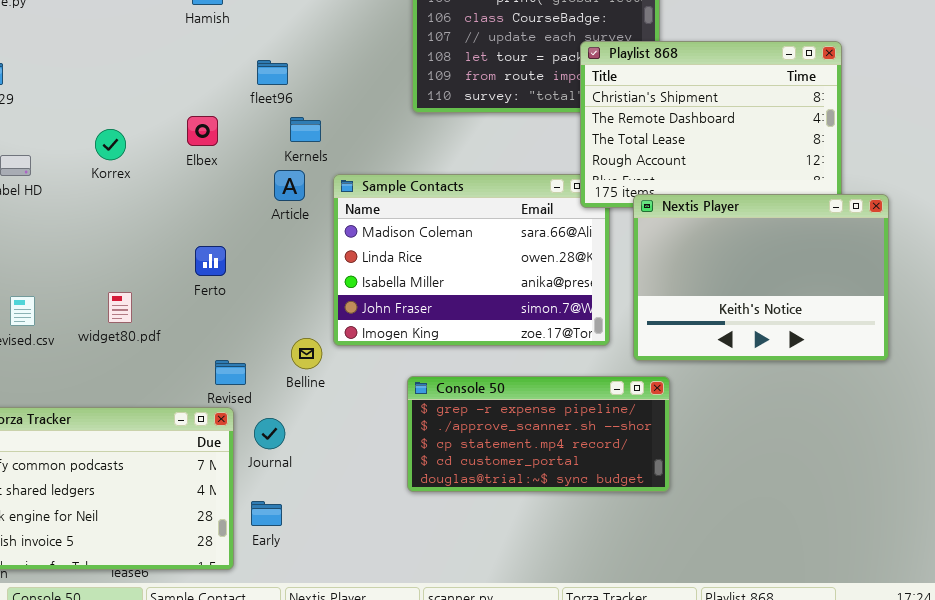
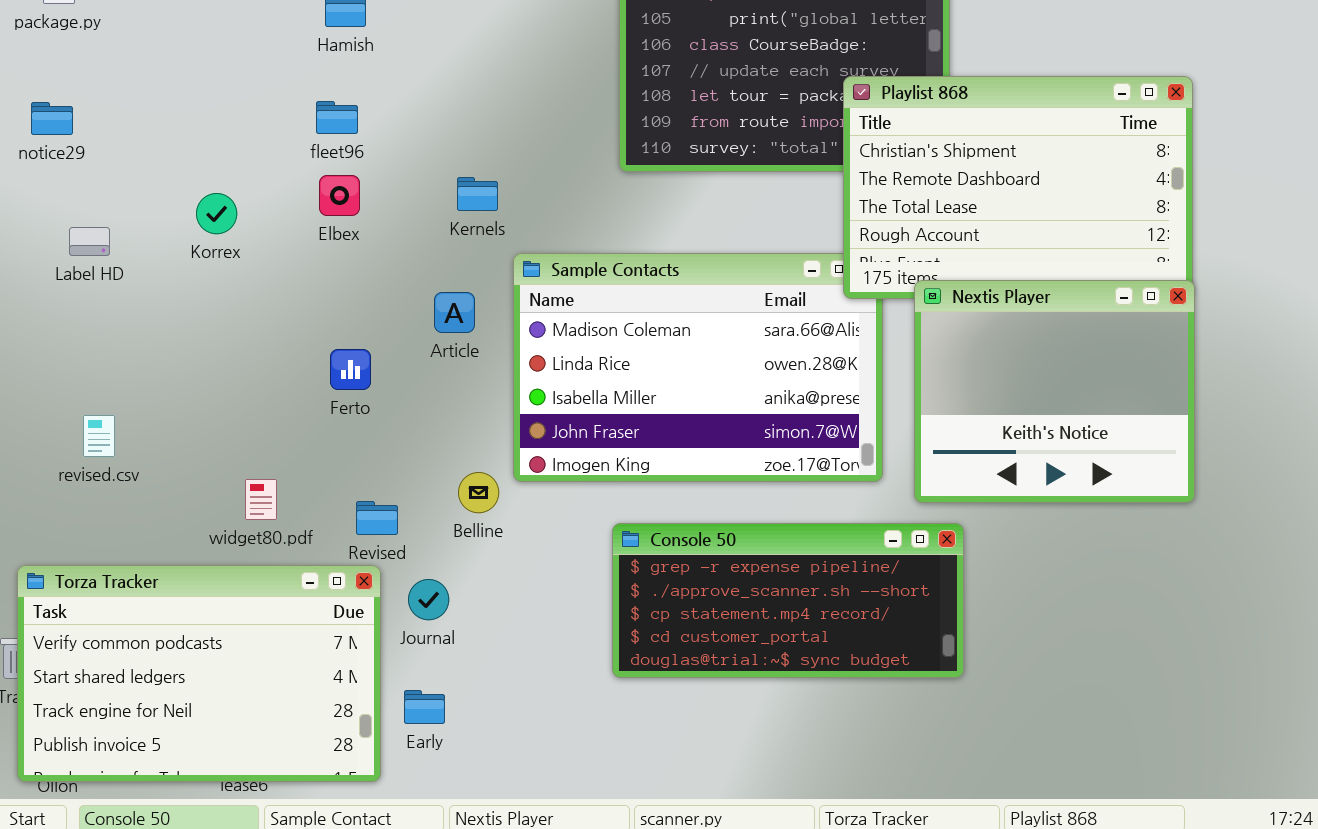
fleet96: [257,60,288,85] -> [316,101,358,134], moved
Article: [274,170,305,201] -> [434,292,475,333], moved
Nextis Player: [633,194,889,361] -> [914,280,1195,503], resized
widget80.pdf: [108,292,132,323] -> [245,479,277,520], moved

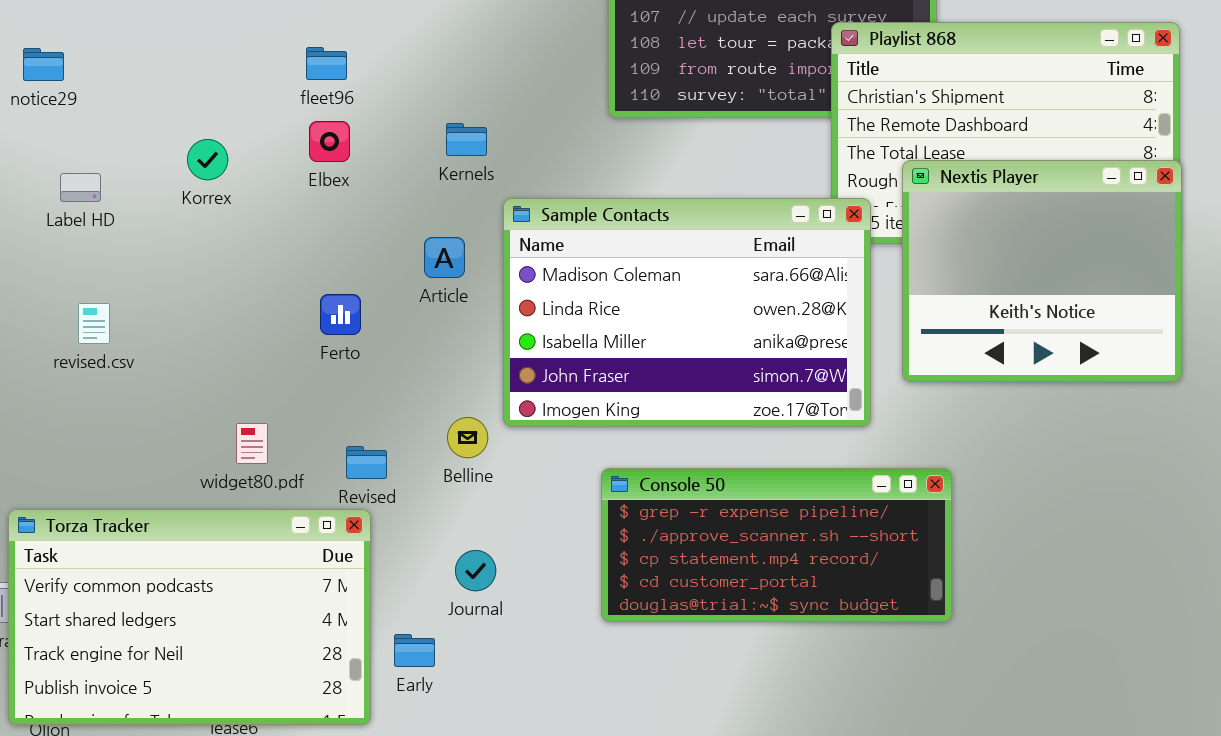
Sample Contacts: [513,253,883,482] -> [503,198,871,427], raised
Nextis Player: [914,280,1195,503] -> [902,160,1182,382], moved
revised.csv: [83,415,115,457] -> [78,303,110,344], moved
Journal: [408,579,449,620] -> [455,550,496,591], moved

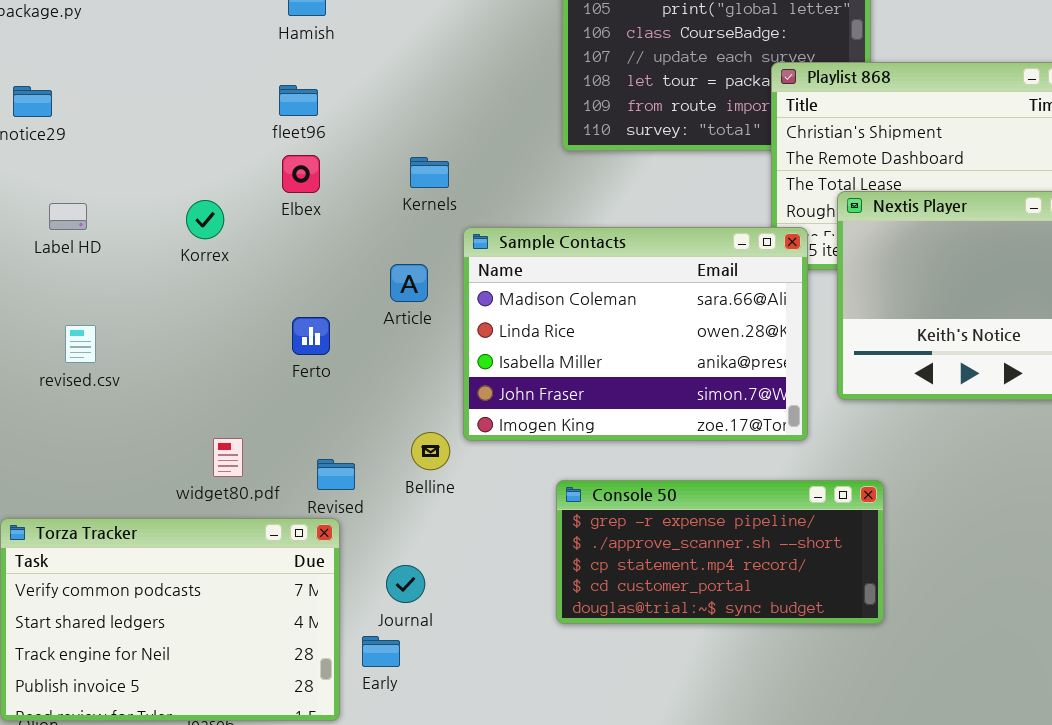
Korrex: [187,139,228,180] -> [186,200,224,239], moved
Journal: [455,550,496,591] -> [386,565,425,603], moved

